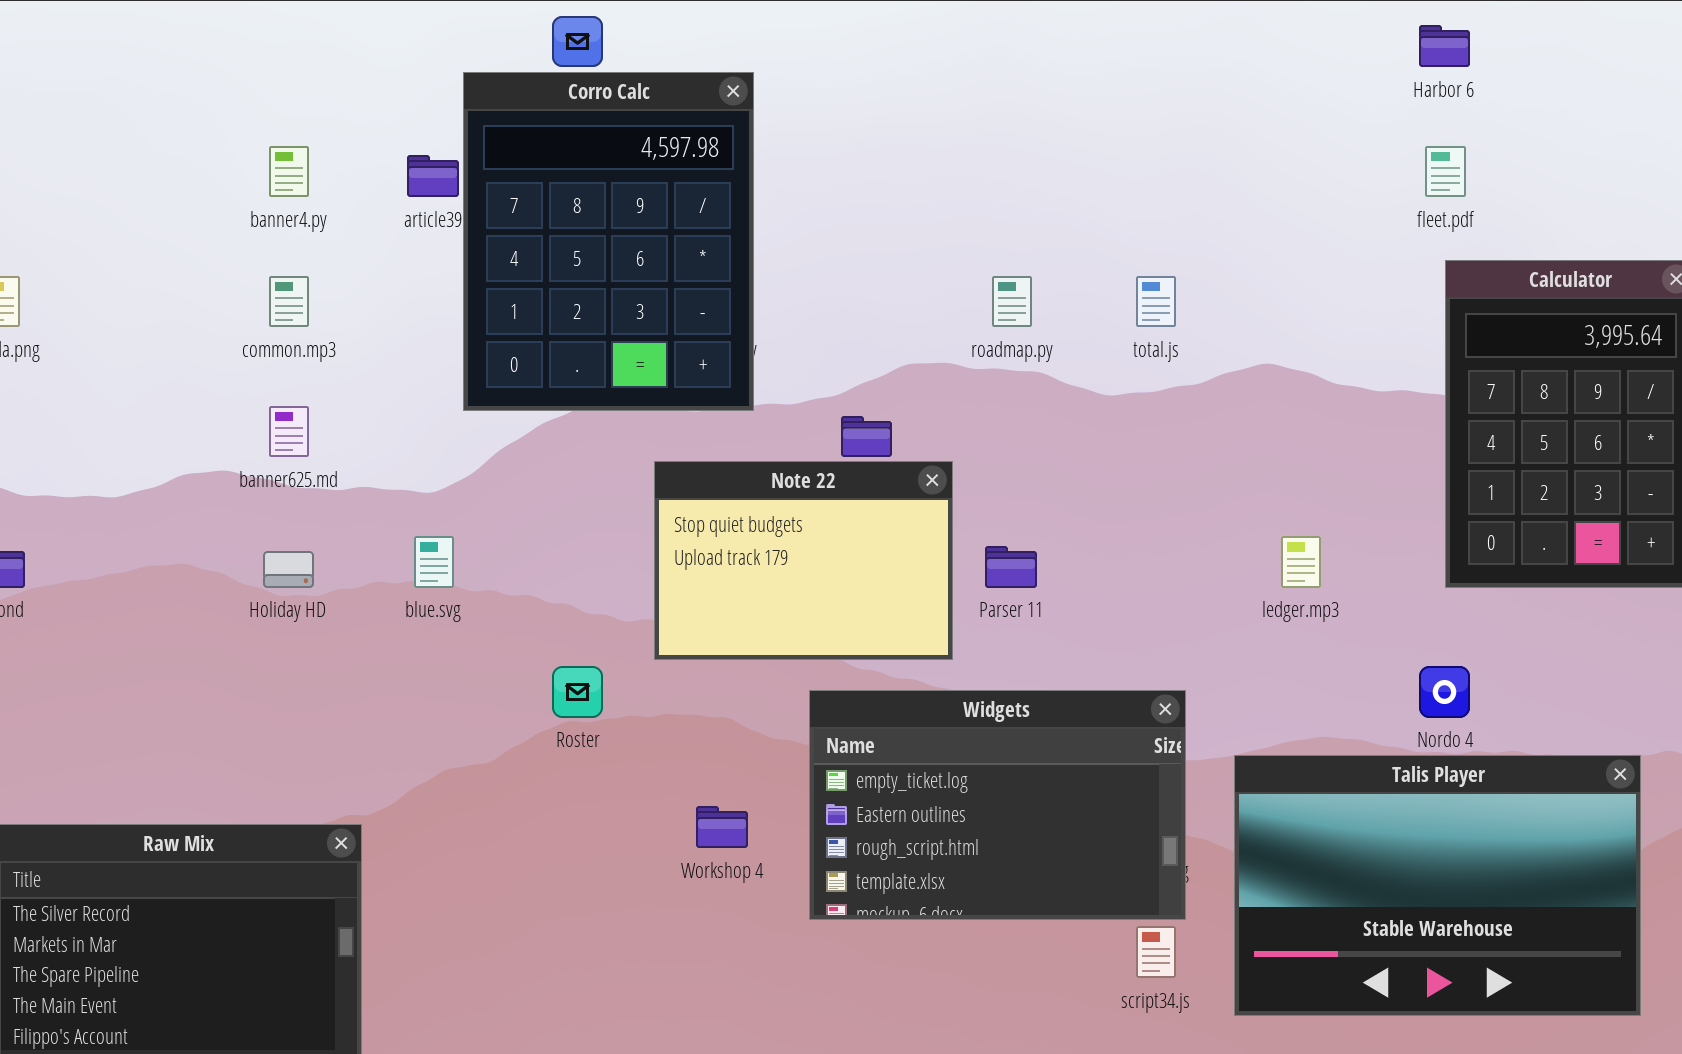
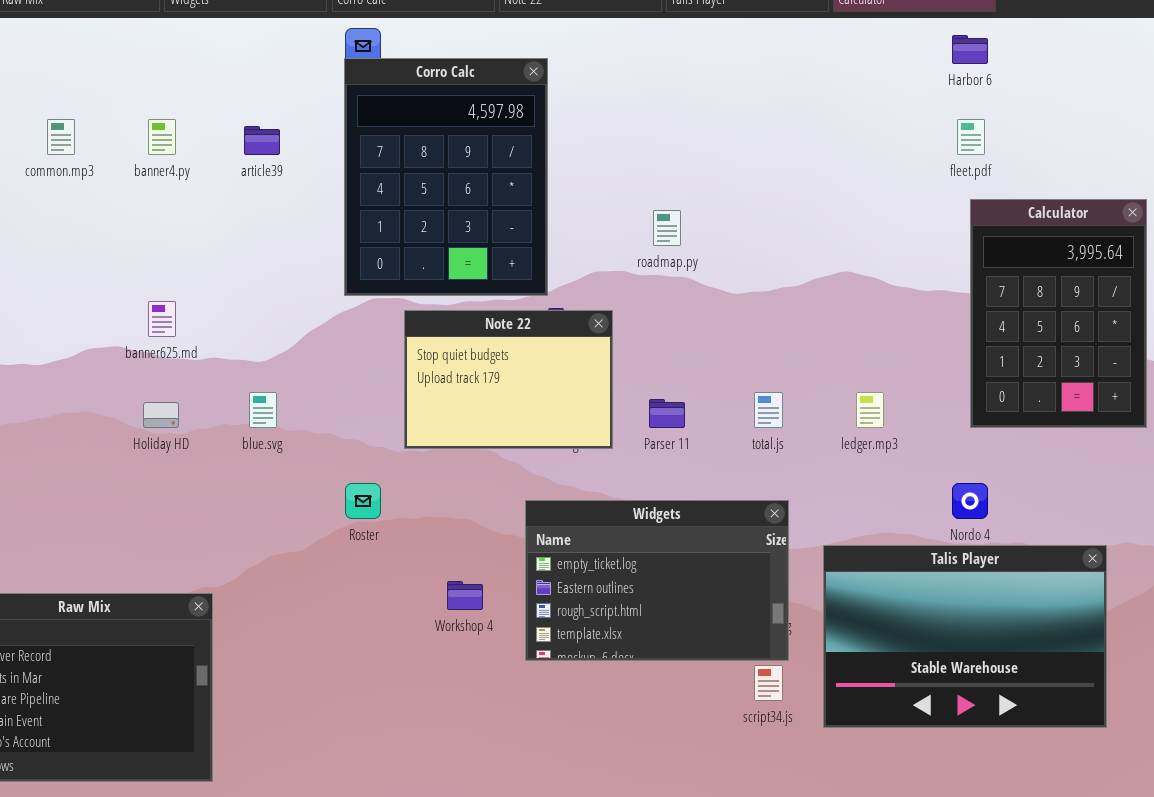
Corro Calc: [463,72,754,411] -> [344,58,548,296], moved
common.mp3: [269,276,309,327] -> [47,119,75,155], moved
total.js: [1136,276,1176,327] -> [754,392,783,428], moved
Note 22: [654,461,953,660] -> [404,310,613,449], moved

